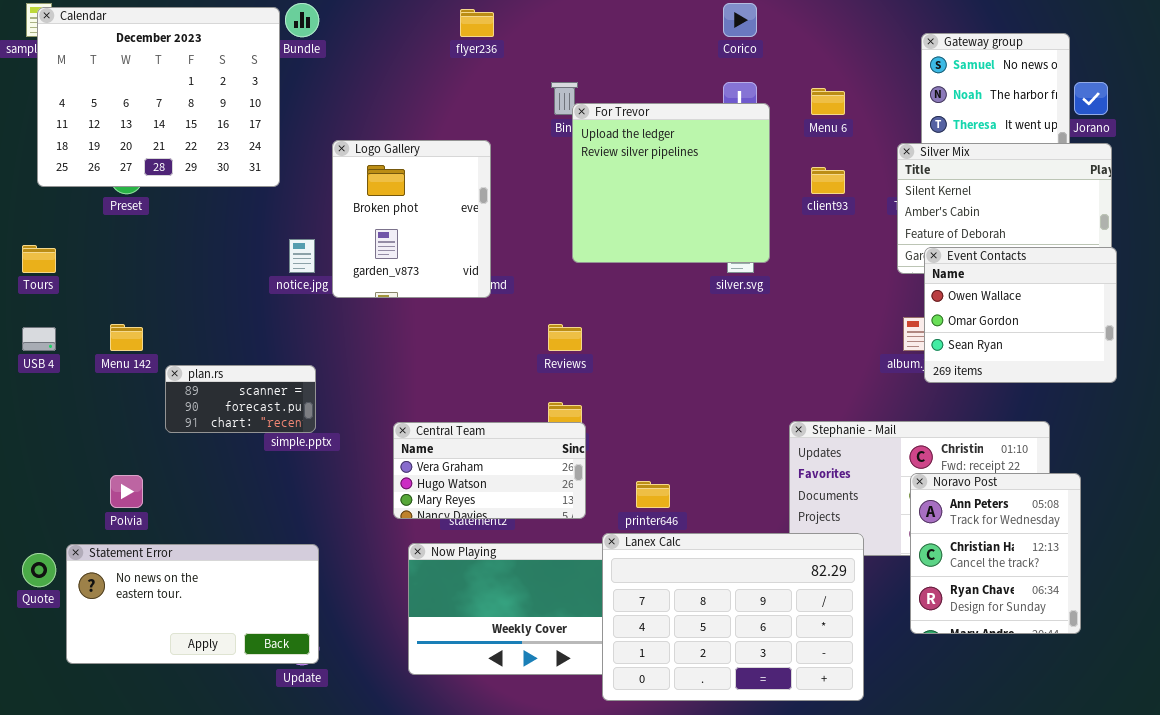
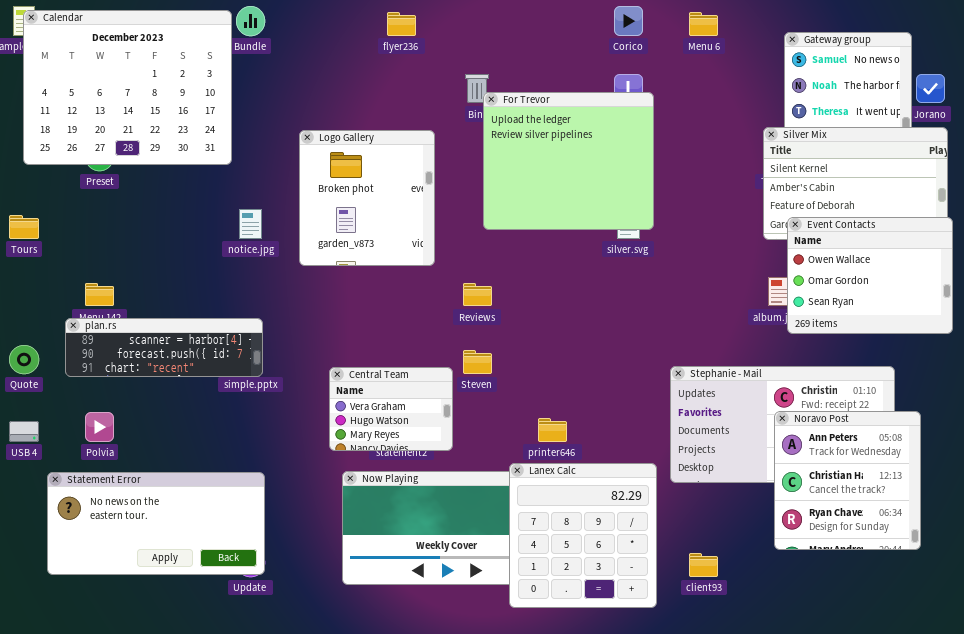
Menu 6: [811,88,845,115] -> [689,12,718,36], moved
Logo Gallery: [332,140,491,298] -> [299,130,435,266], moved
client93: [811,167,845,194] -> [689,553,718,577], moved
USB 4: [22,327,56,351] -> [9,421,39,442], moved
plan.rs: [165,365,316,433] -> [65,318,263,377], resized
Central Team: [393,422,586,519] -> [329,367,453,451], resized
Lanex Calc: [602,533,864,701] -> [509,463,657,608], resized
Quote: [22,553,56,587] -> [9,345,39,374], moved

